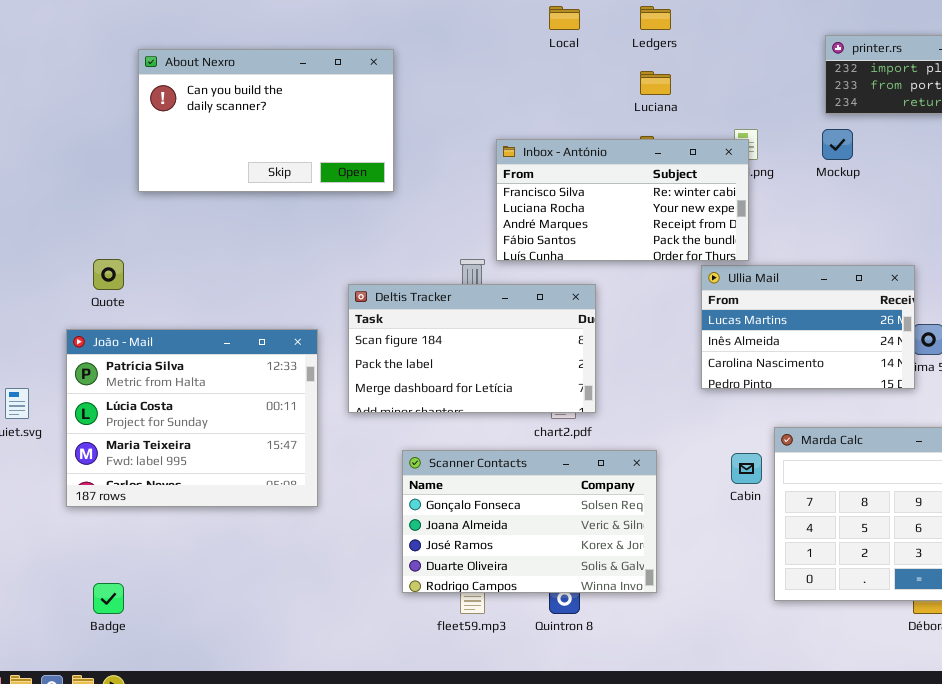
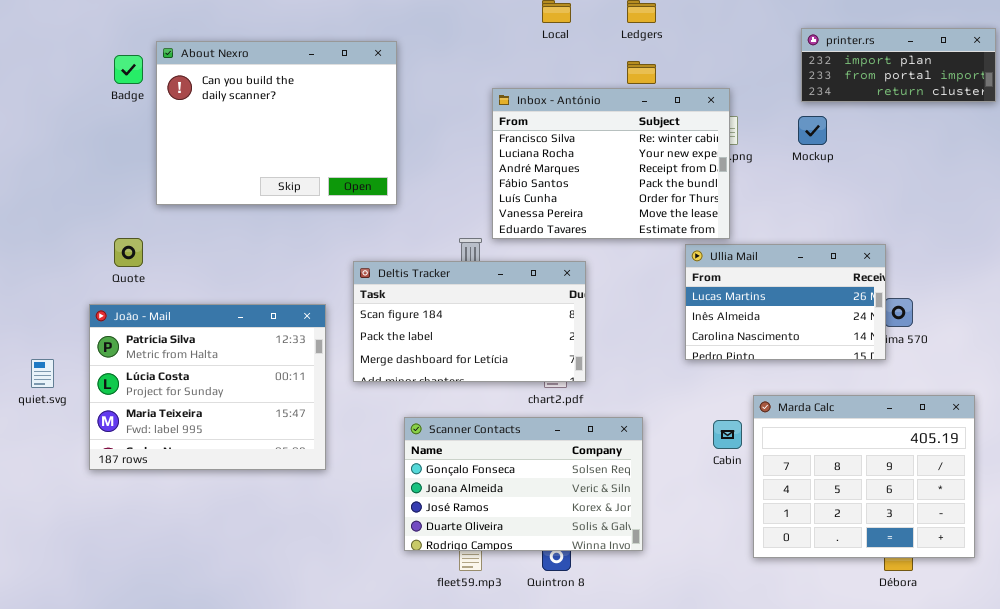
About Nexro: [138,49,394,192] -> [156,41,397,205], resized
Inbox - António: [496,139,749,261] -> [492,88,730,239], resized
Badge: [93,583,124,614] -> [114,55,143,84], moved

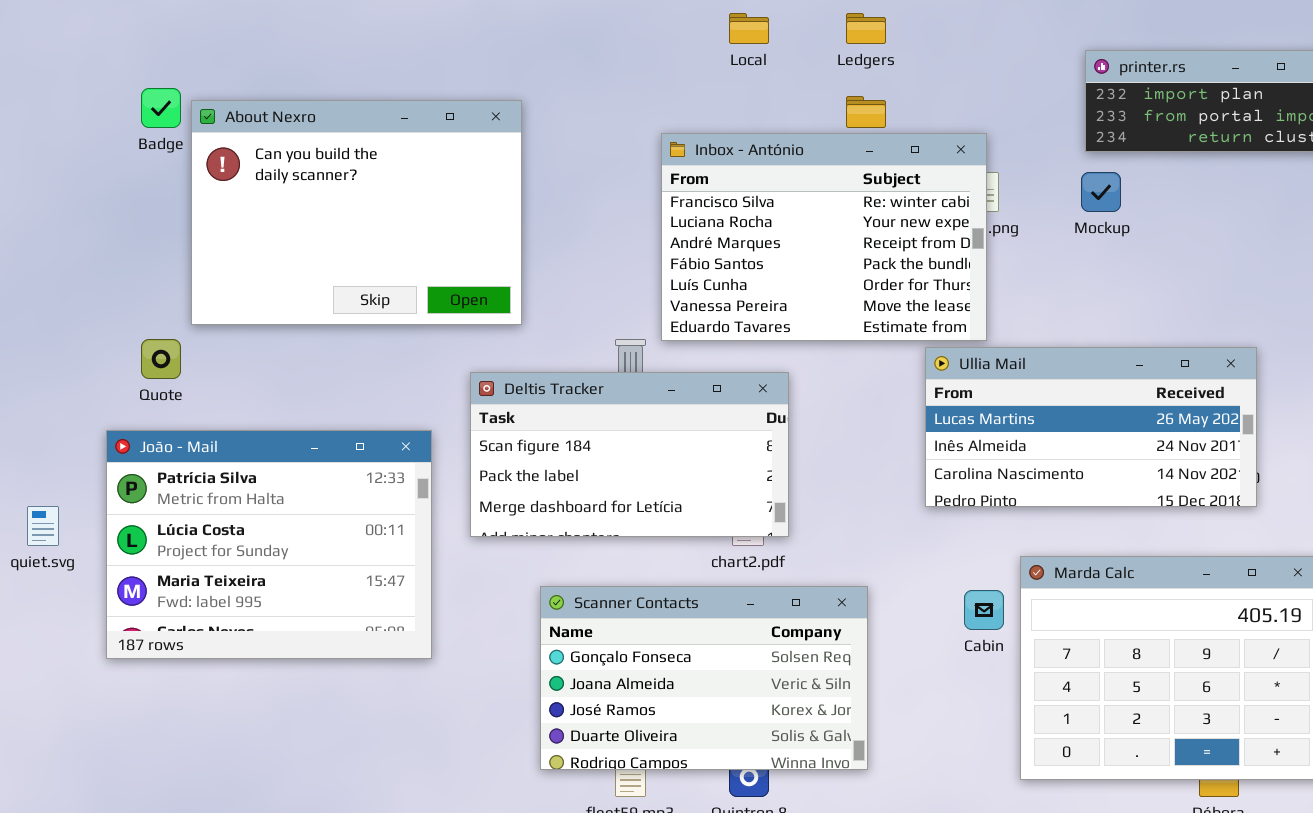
About Nexro: [156,41,397,205] -> [191,100,522,325], moved
Ullia Mail: [685,244,886,360] -> [925,347,1257,507], resized

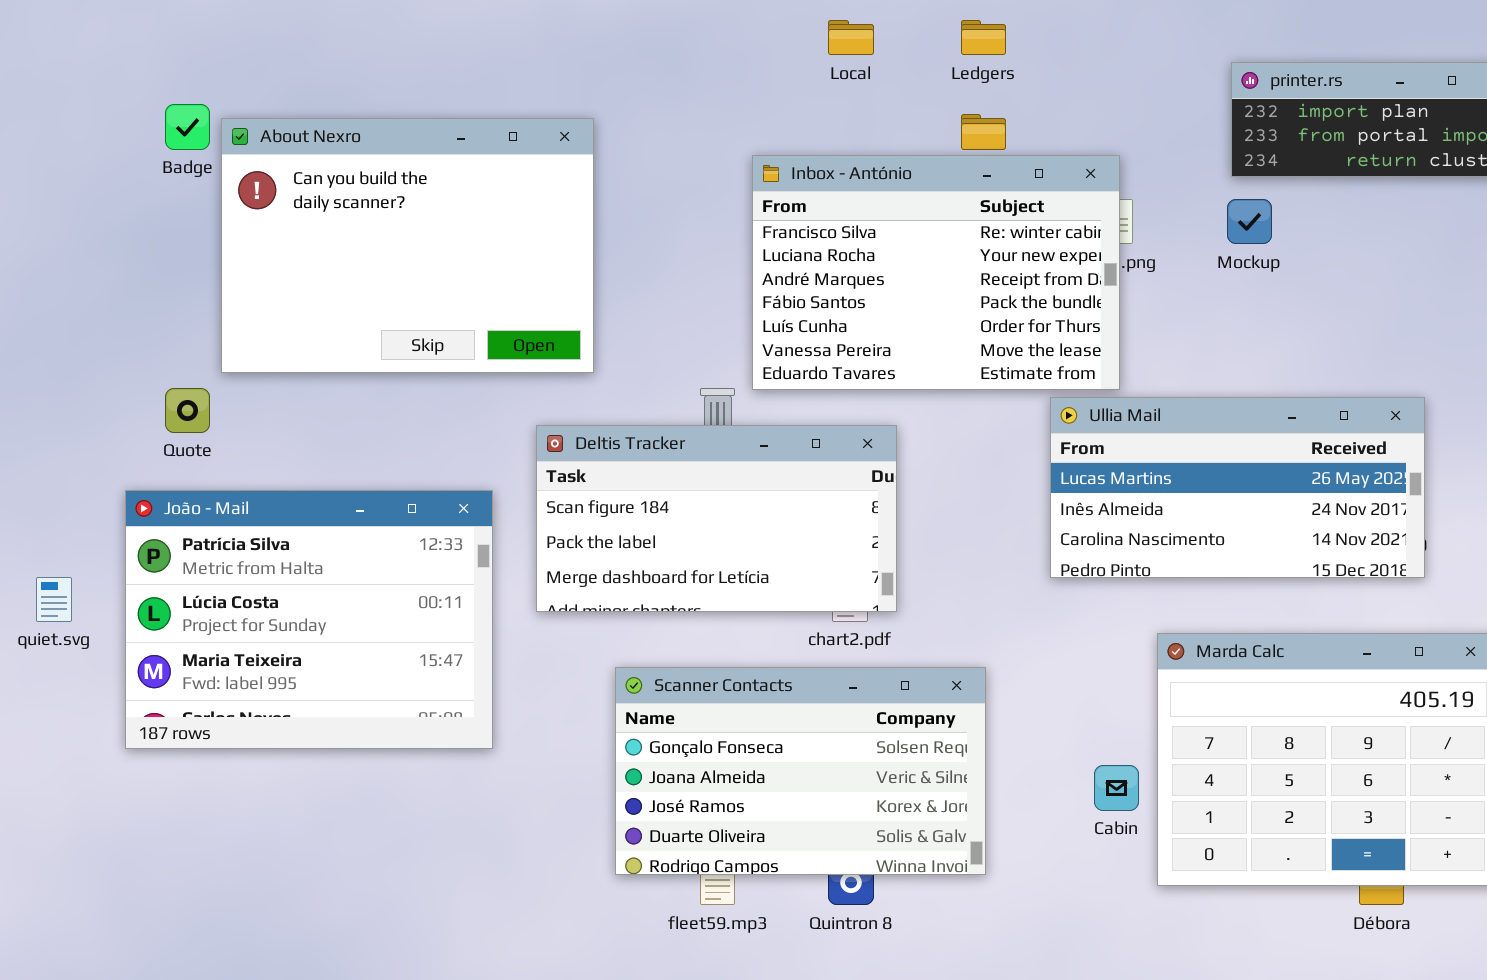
Cabin: [964,590,1004,630] -> [1094,765,1139,811], moved

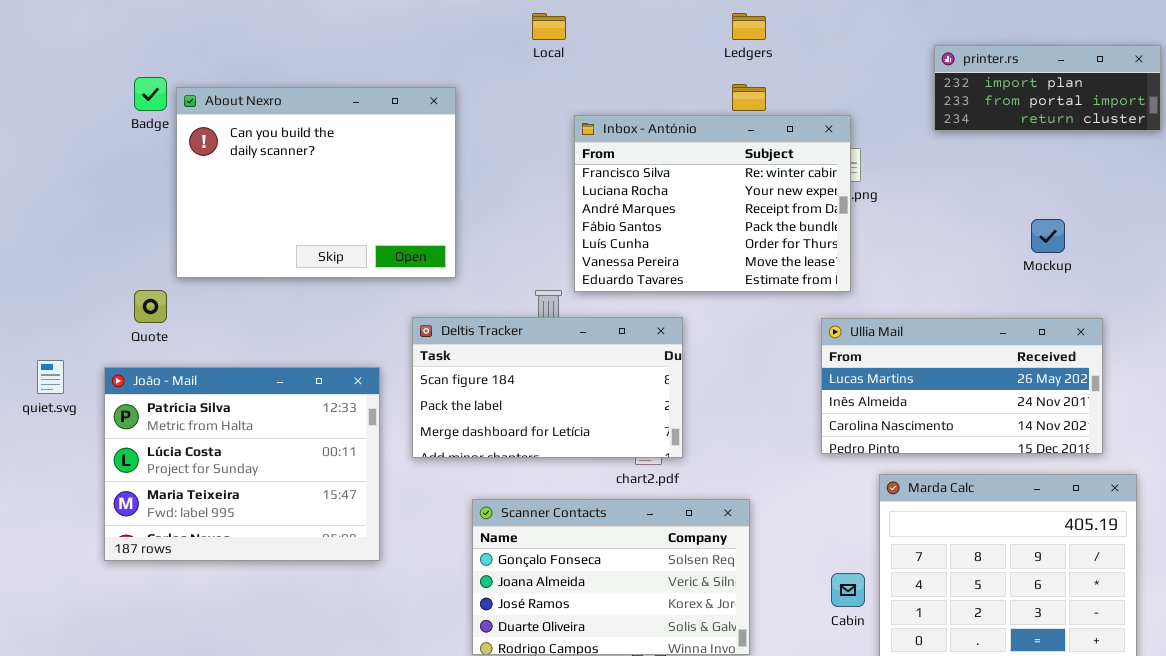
Local: [828,20,874,55] -> [532,13,566,40], moved
Mockup: [1227,199,1272,244] -> [1031,219,1065,253], moved
Ullia Mail: [1050,397,1425,578] -> [821,318,1103,454], moved
quiet.svg: [36,577,72,622] -> [37,360,64,394], moved

